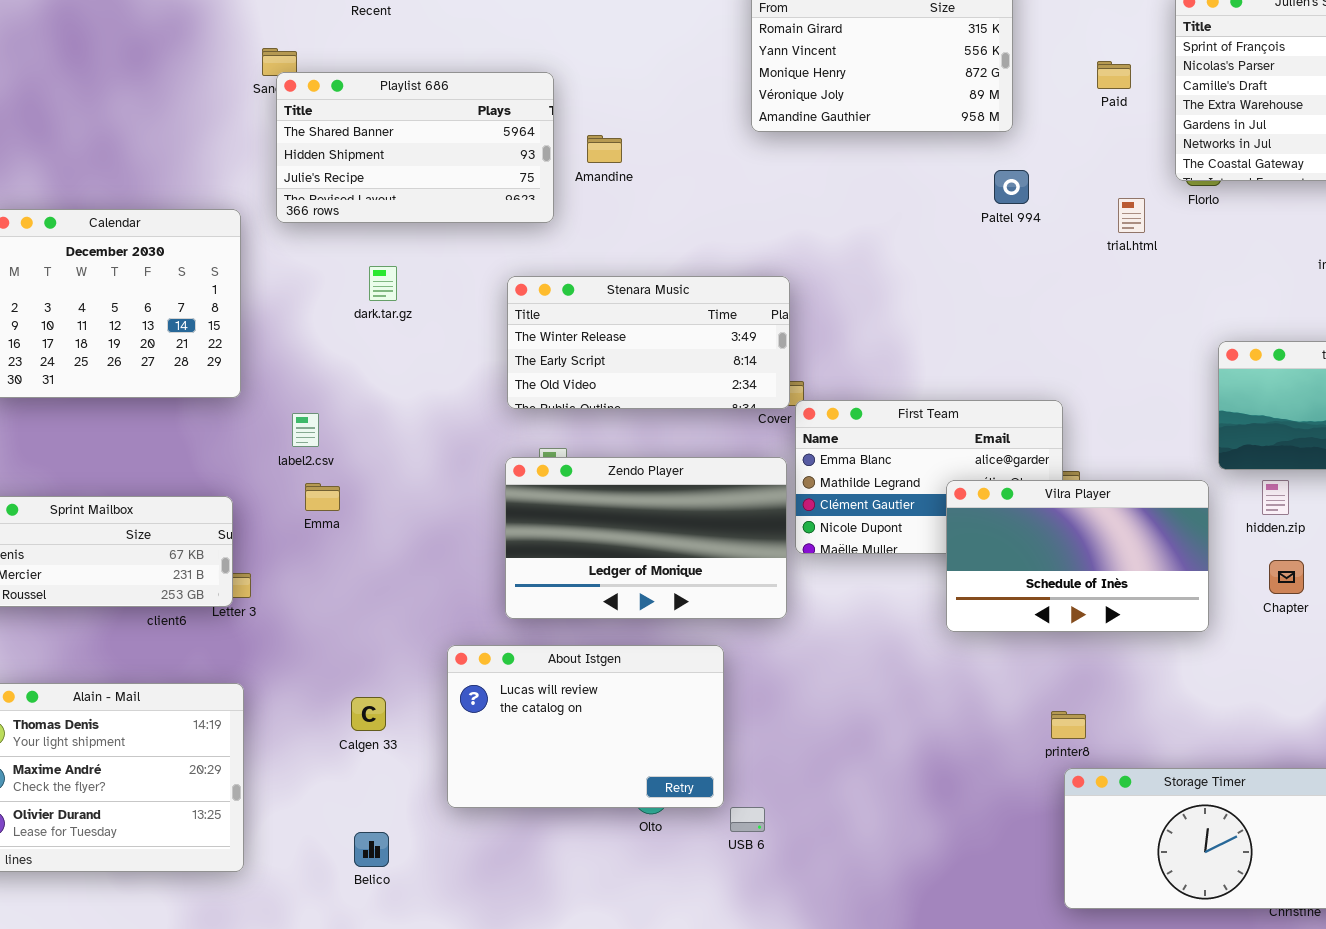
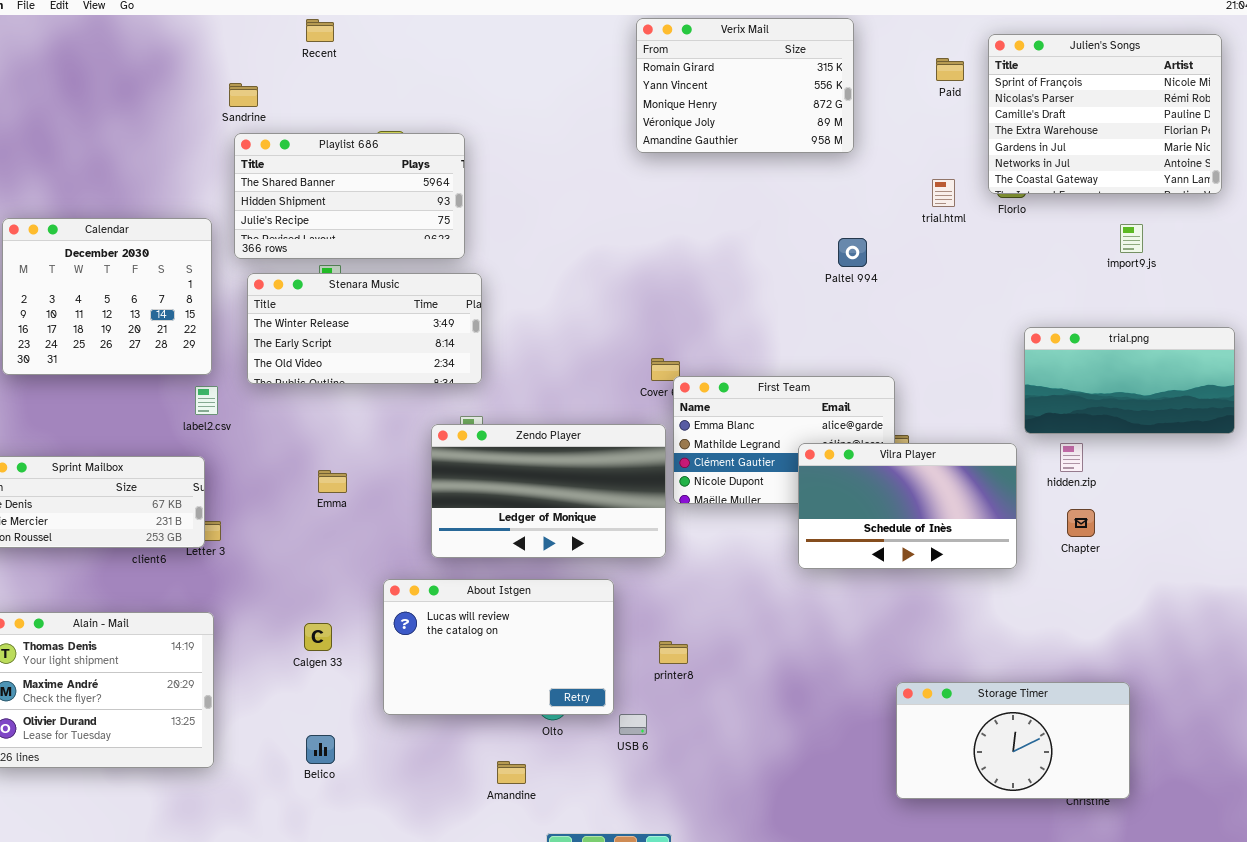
Paid: [1097,61,1131,89] -> [936,58,964,81], moved
Playlist 686: [276,72,554,223] -> [234,133,465,259], moved
Amandine: [587,135,622,163] -> [497,761,526,784], moved
Paltel 994: [994,170,1029,204] -> [838,238,867,267], moved
trial.html: [1118,198,1145,233] -> [932,179,955,207], moved
Stenara Music: [507,276,790,409] -> [247,273,482,384], moved
label2.csv: [292,413,319,447] -> [195,386,218,415], moved
Emma: [305,483,340,511] -> [318,470,347,493], moved
printer8: [1051,711,1086,739] -> [659,641,688,664], moved

